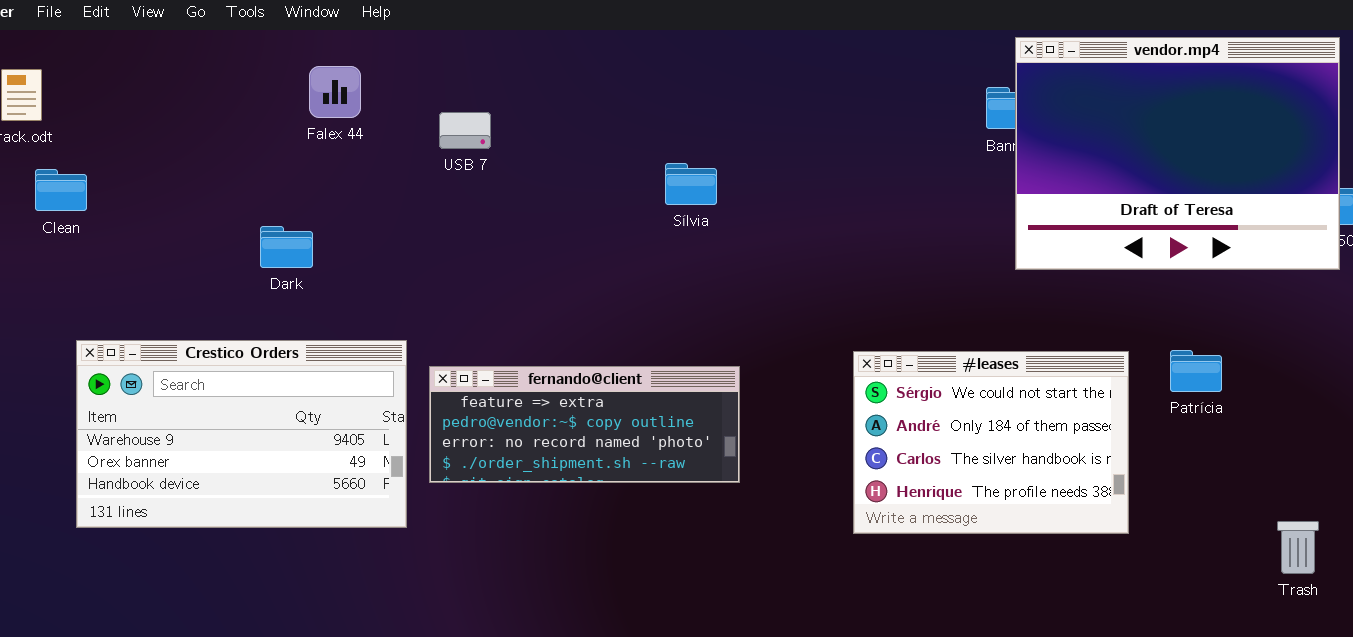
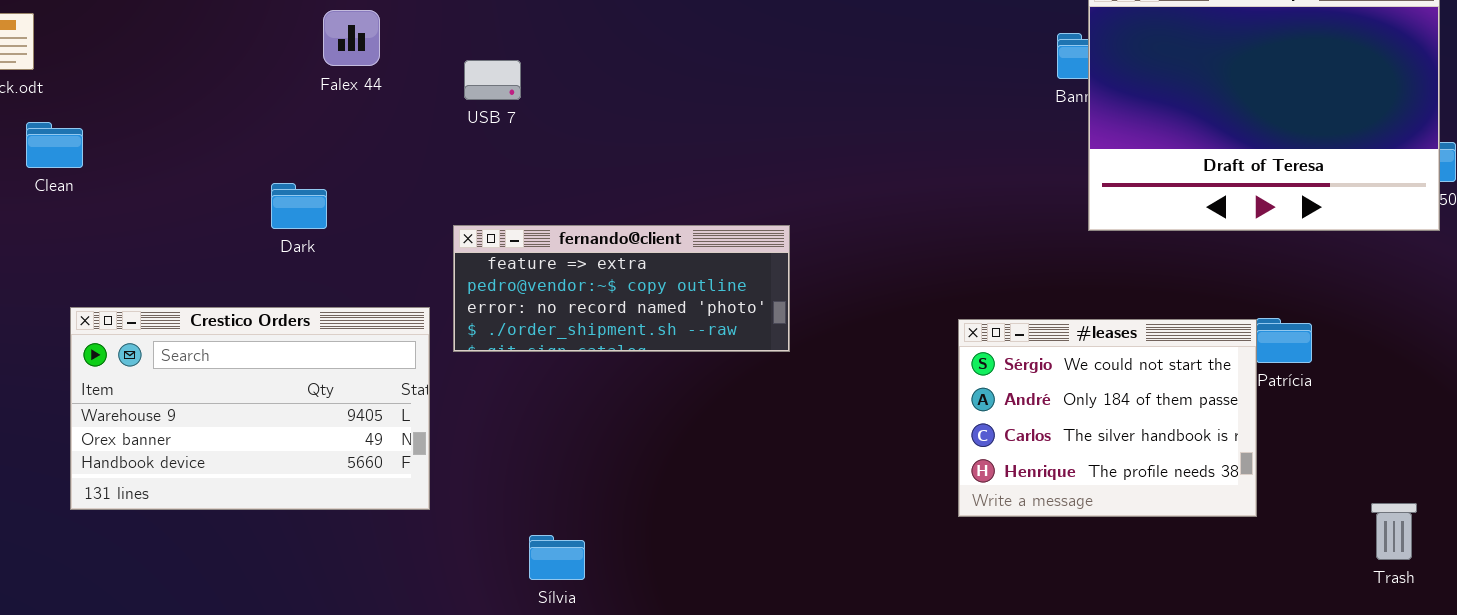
Sílvia: [665,163,717,205] -> [529,535,585,580], moved
#leases: [853,351,1129,534] -> [958,319,1257,517], moved
fernando@client: [429,366,740,483] -> [453,225,790,352], moved

